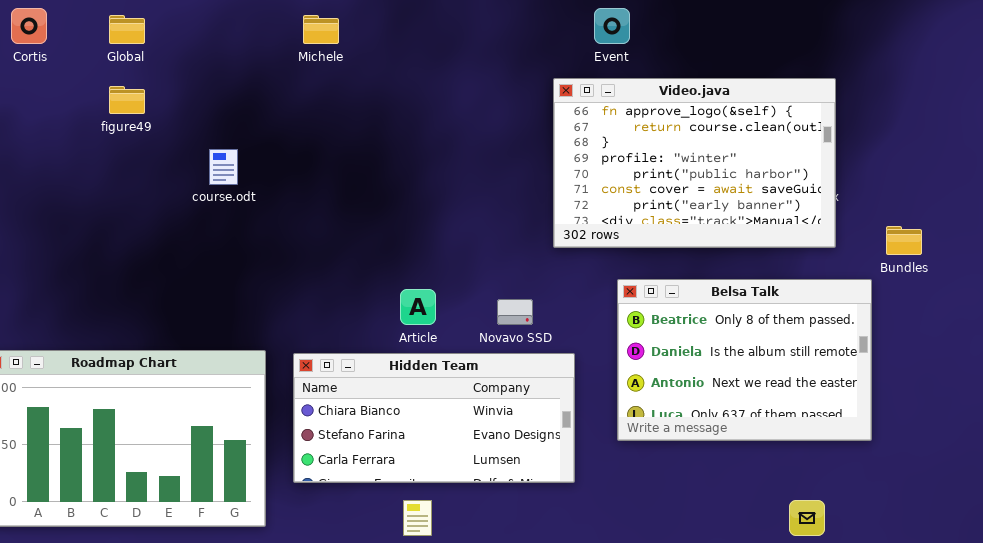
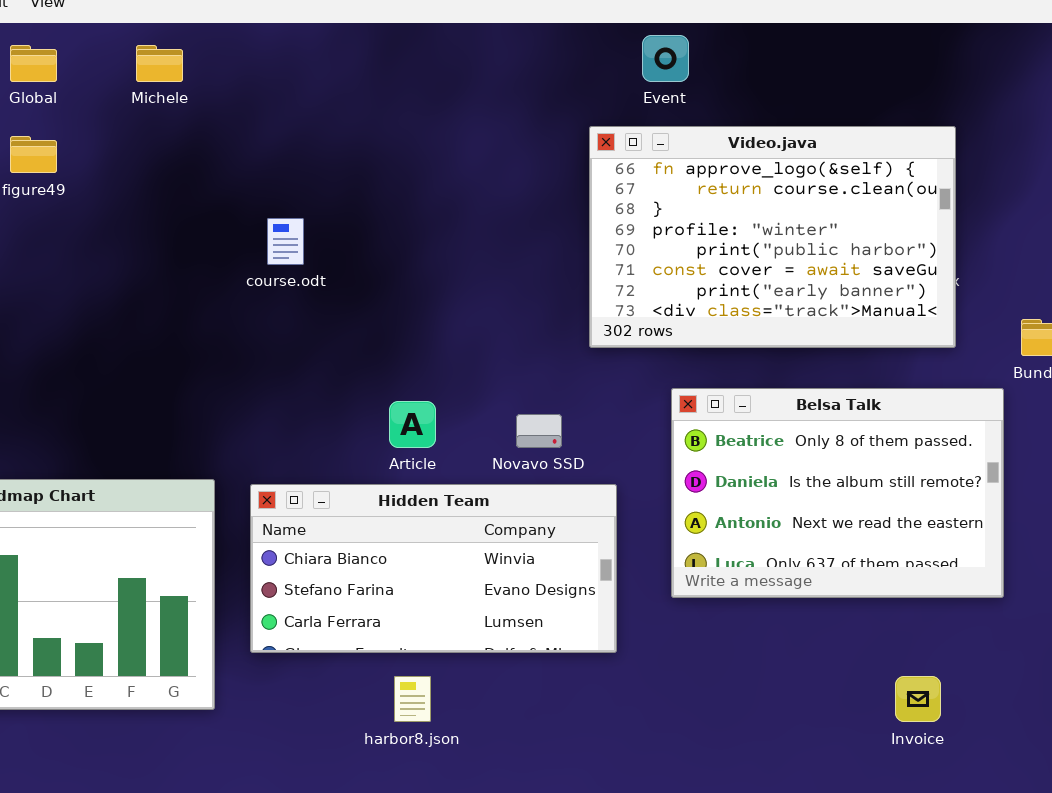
Michele: [303,15,339,44] -> [136,45,183,82], moved
course.odt: [209,149,238,185] -> [267,218,304,265], moved

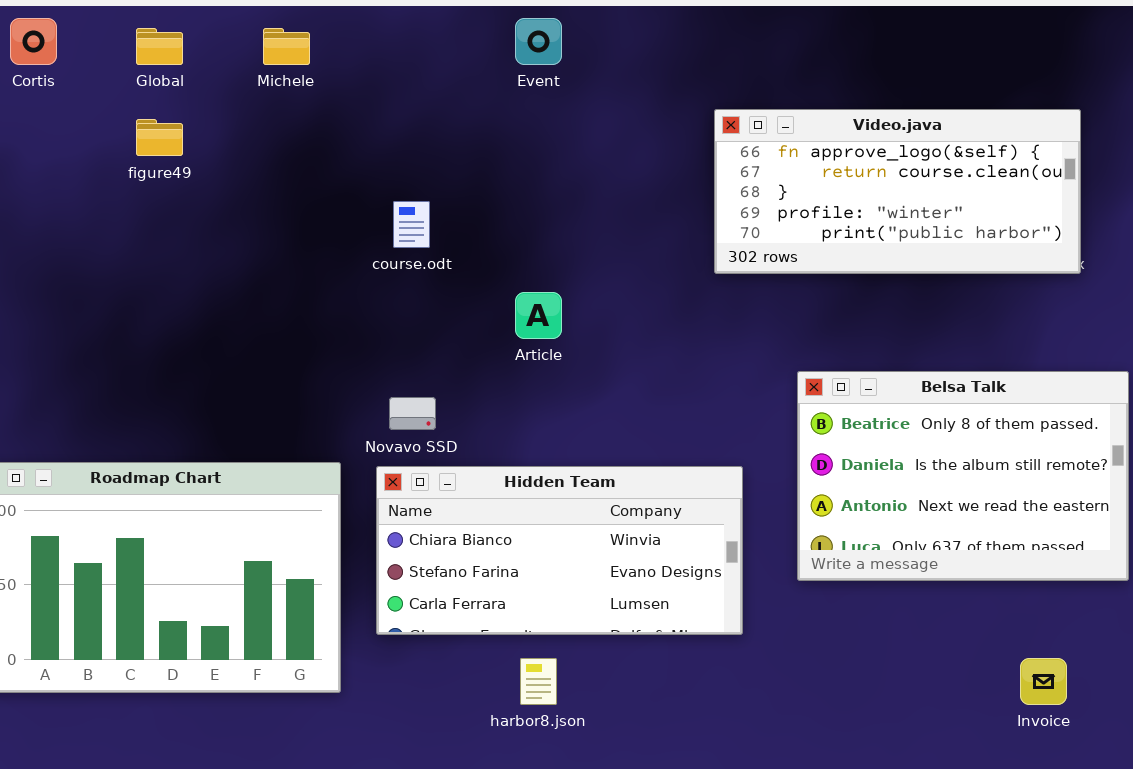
Event: [642,35,689,82] -> [515,18,562,65], moved
Video.java: [589,126,956,348] -> [714,109,1081,274], resized
Article: [389,401,436,448] -> [515,292,562,339], moved
Novavo SSD: [516,414,562,448] -> [389,397,436,430], moved

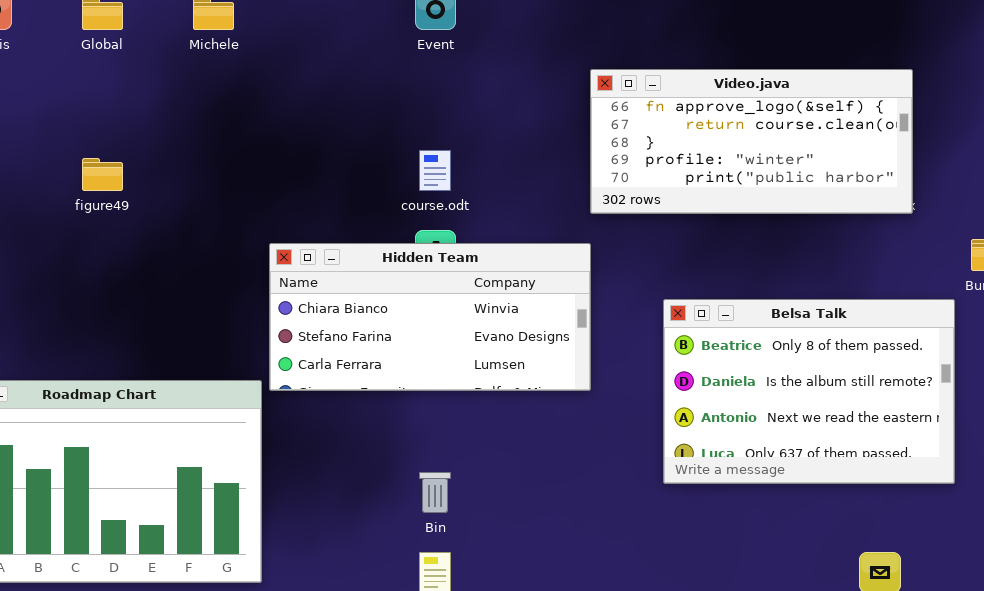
figure49: [136,119,183,156] -> [82,158,123,191], moved
course.odt: [393,201,430,248] -> [419,150,451,191], moved
Hidden Team: [376,466,743,635] -> [269,243,591,391], moved

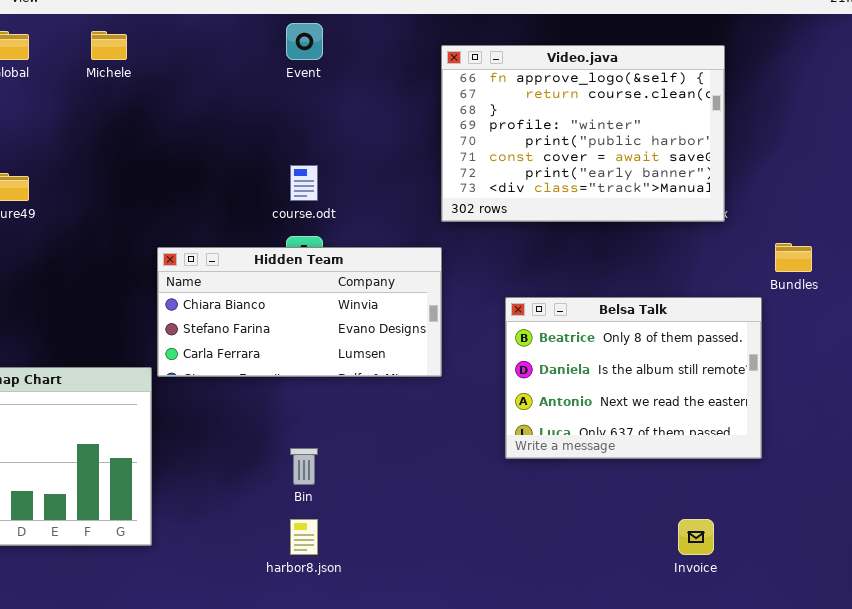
Video.java: [590,69,913,214] -> [441,45,725,222], resized

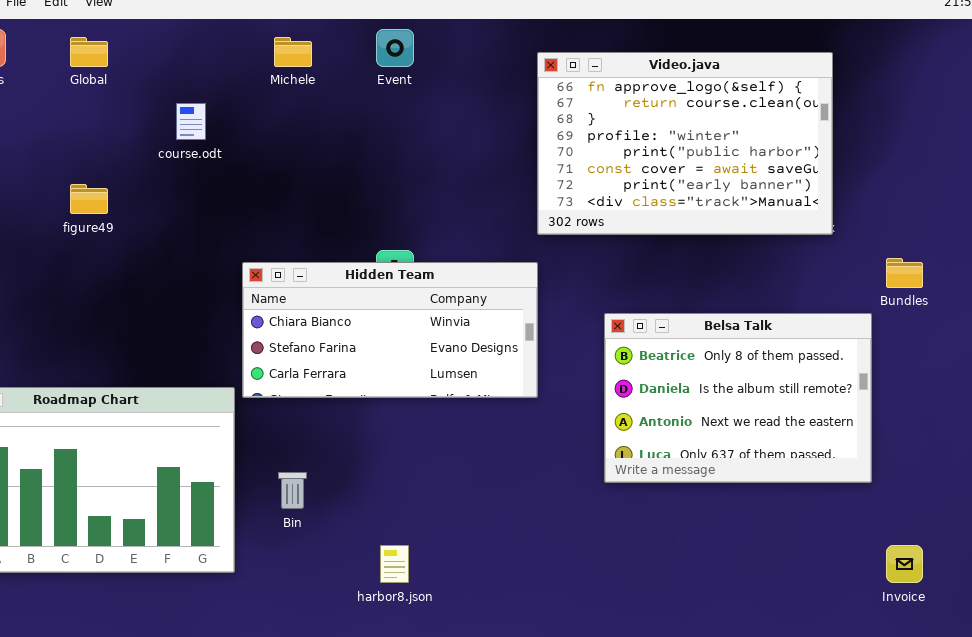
Michele: [91,31,127,60] -> [274,37,312,67], moved
course.odt: [290,165,318,201] -> [176,103,206,140], moved
Bin: [290,448,318,485] -> [278,472,307,509], moved
Invoice: [678,519,714,555] -> [886,545,923,583], moved

